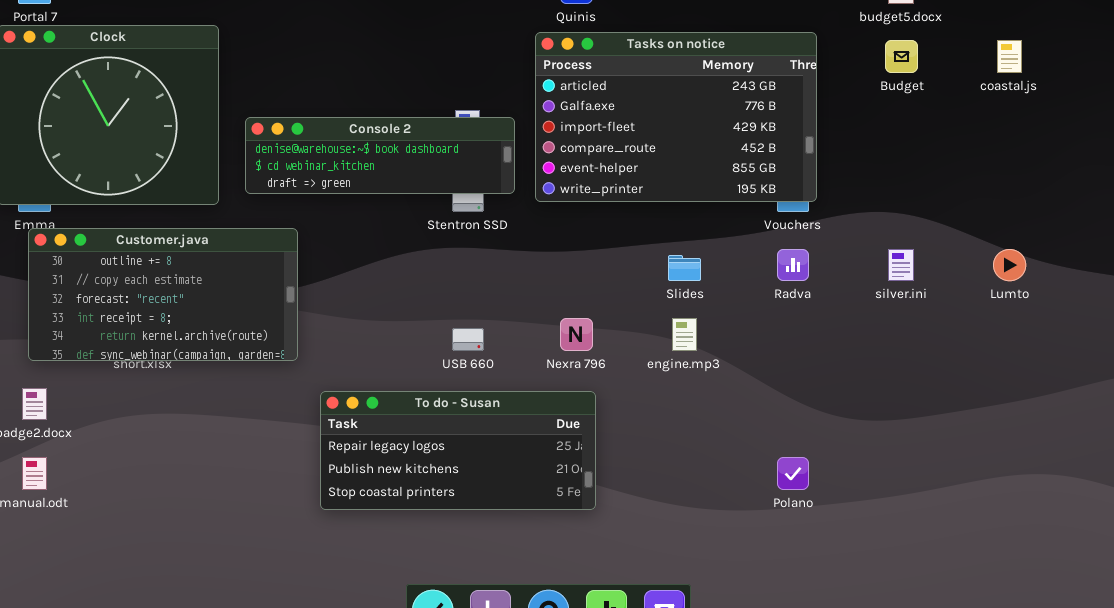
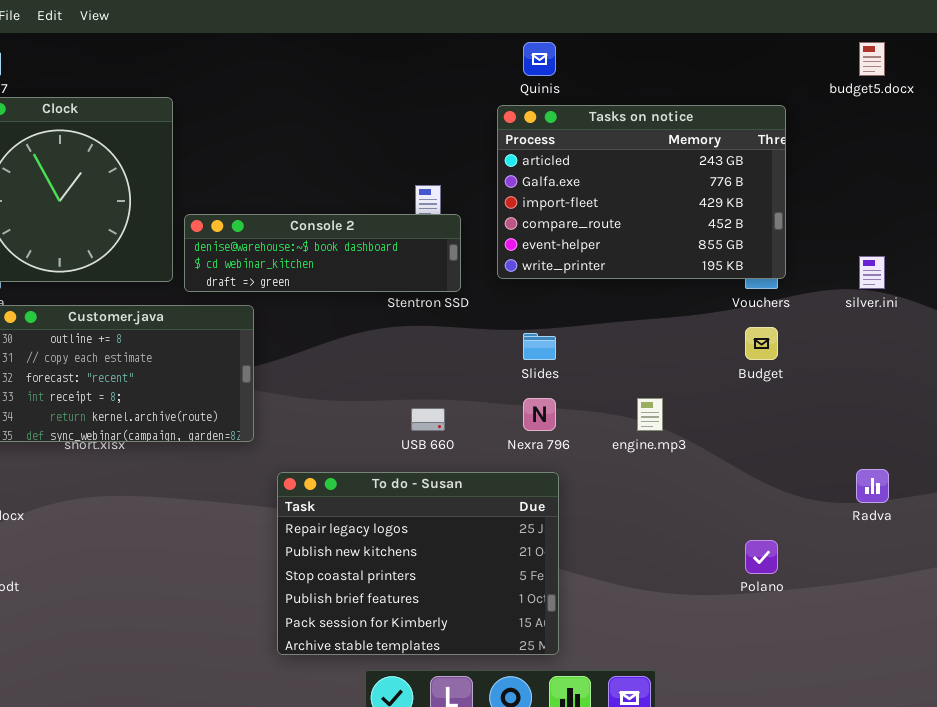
Budget: [885,40,918,73] -> [745,327,778,360], moved
Console 2: [245,117,515,194] -> [184,214,461,292], moved
Radva: [777,249,809,281] -> [856,469,889,503], moved
silver.ini: [888,249,914,281] -> [859,256,885,289], moved
Slides: [668,255,701,281] -> [523,333,556,360], moved
To do - Susan: [320,391,596,510] -> [277,472,559,655], resized

